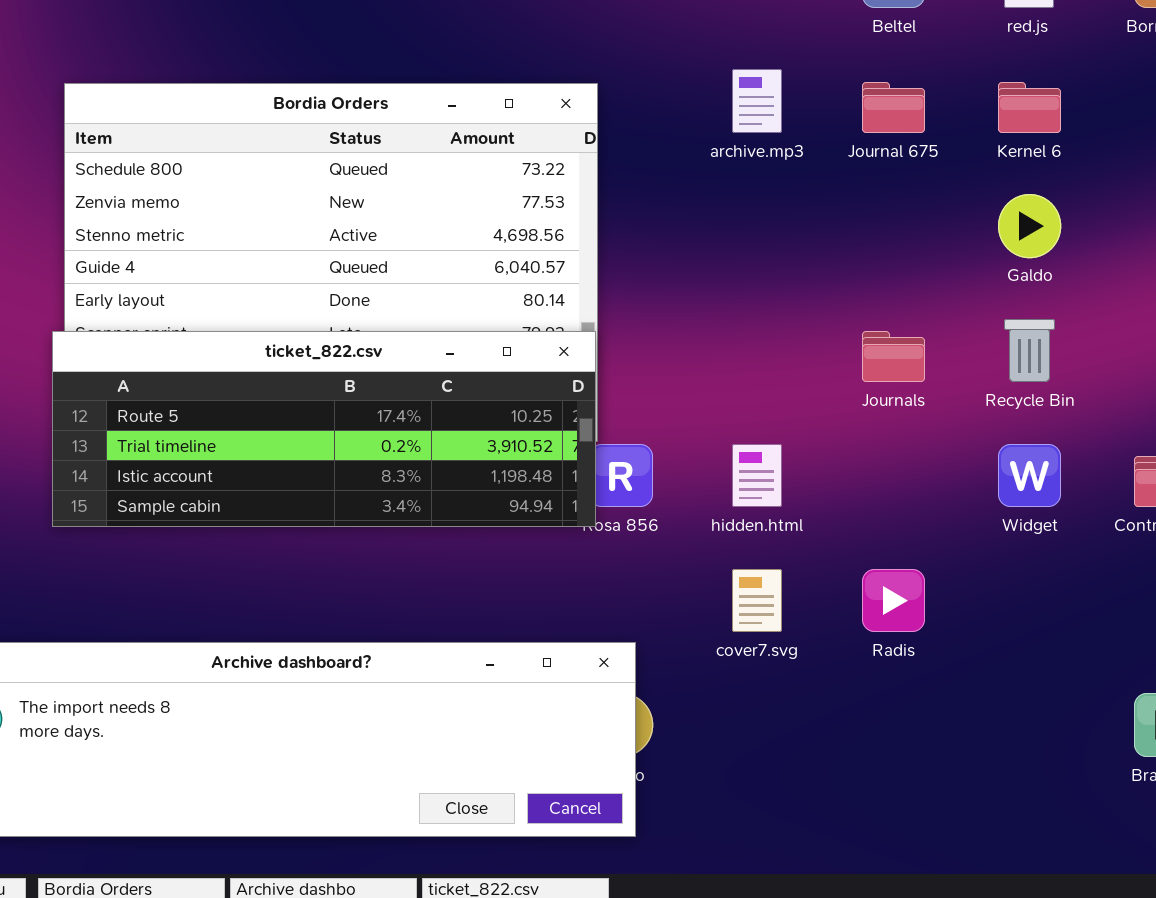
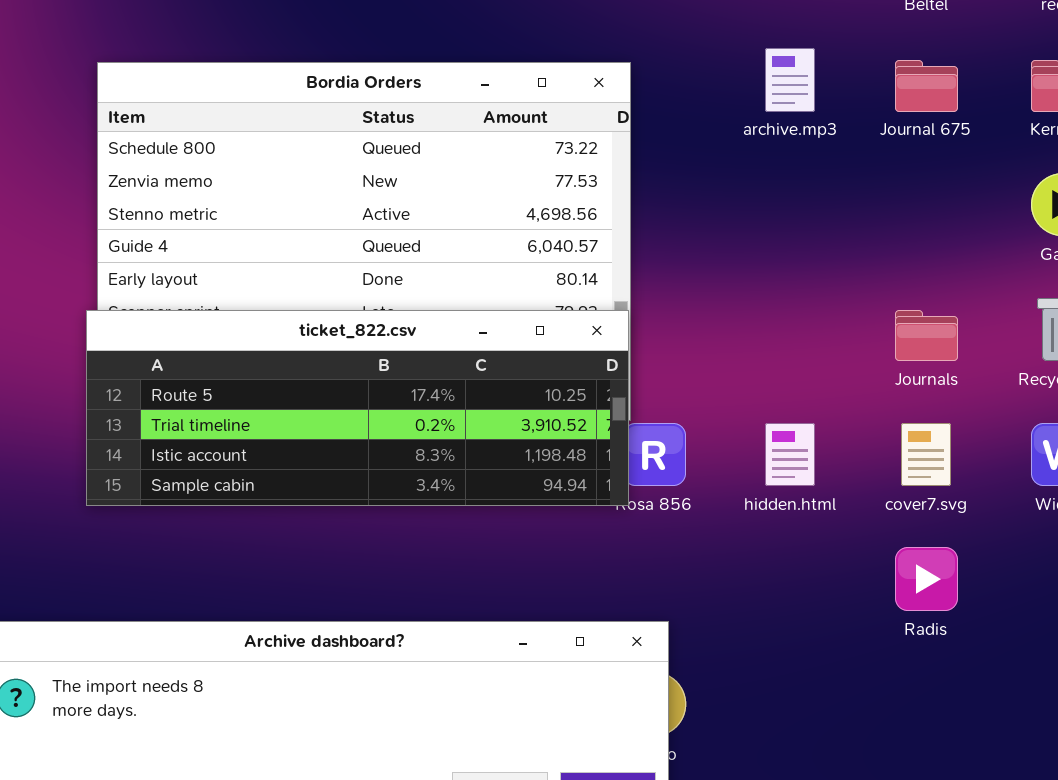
cover7.svg: [732,569,782,632] -> [901,423,951,486], moved

